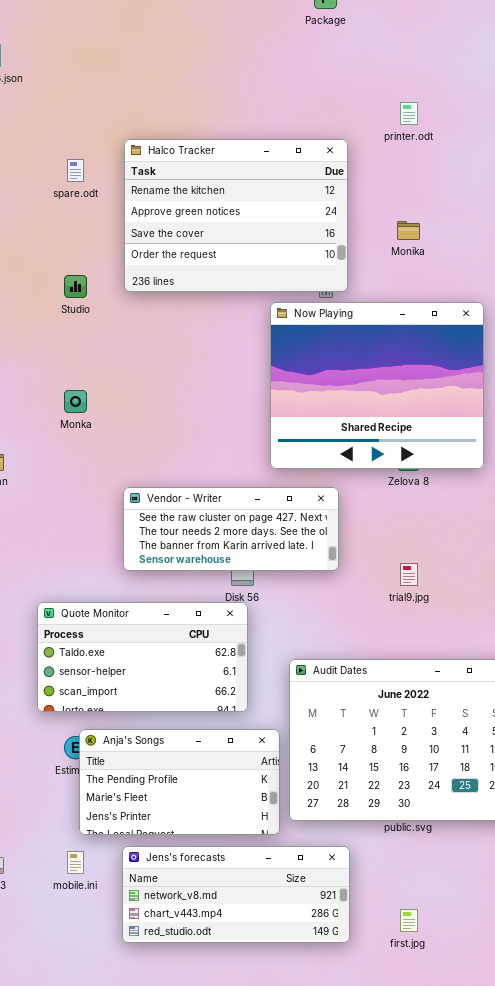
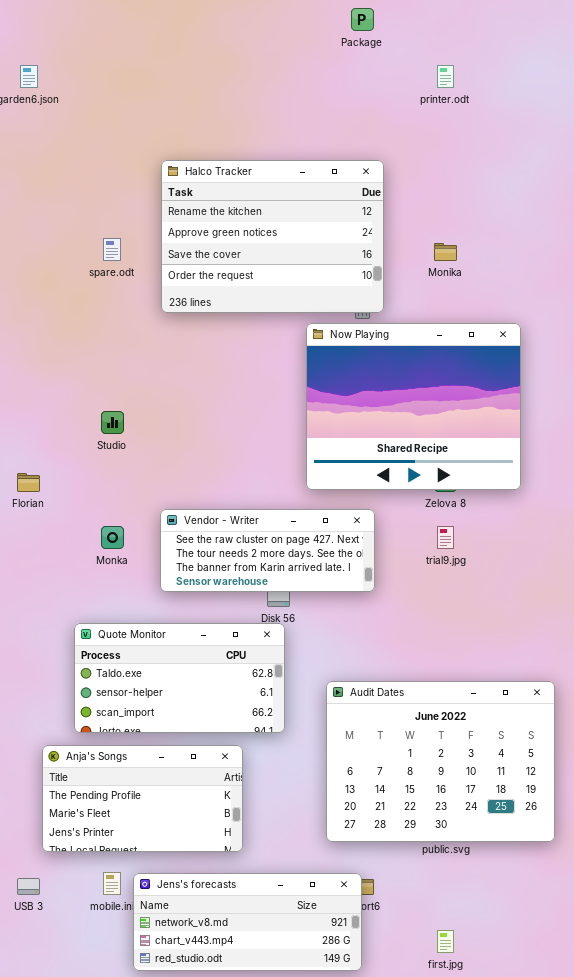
printer.odt: [400,102,418,125] -> [437,65,454,88], moved
spare.odt: [67,159,84,182] -> [103,238,121,261], moved
Studio: [64,275,87,298] -> [101,411,124,434], moved
Monka: [64,390,87,413] -> [101,526,124,549], moved
trial9.jpg: [400,563,418,586] -> [437,526,454,549], moved
Anja's Songs: [79,729,280,835] -> [42,745,243,852], moved
Jens's forecasts: [122,846,350,943] -> [133,873,362,971], moved

